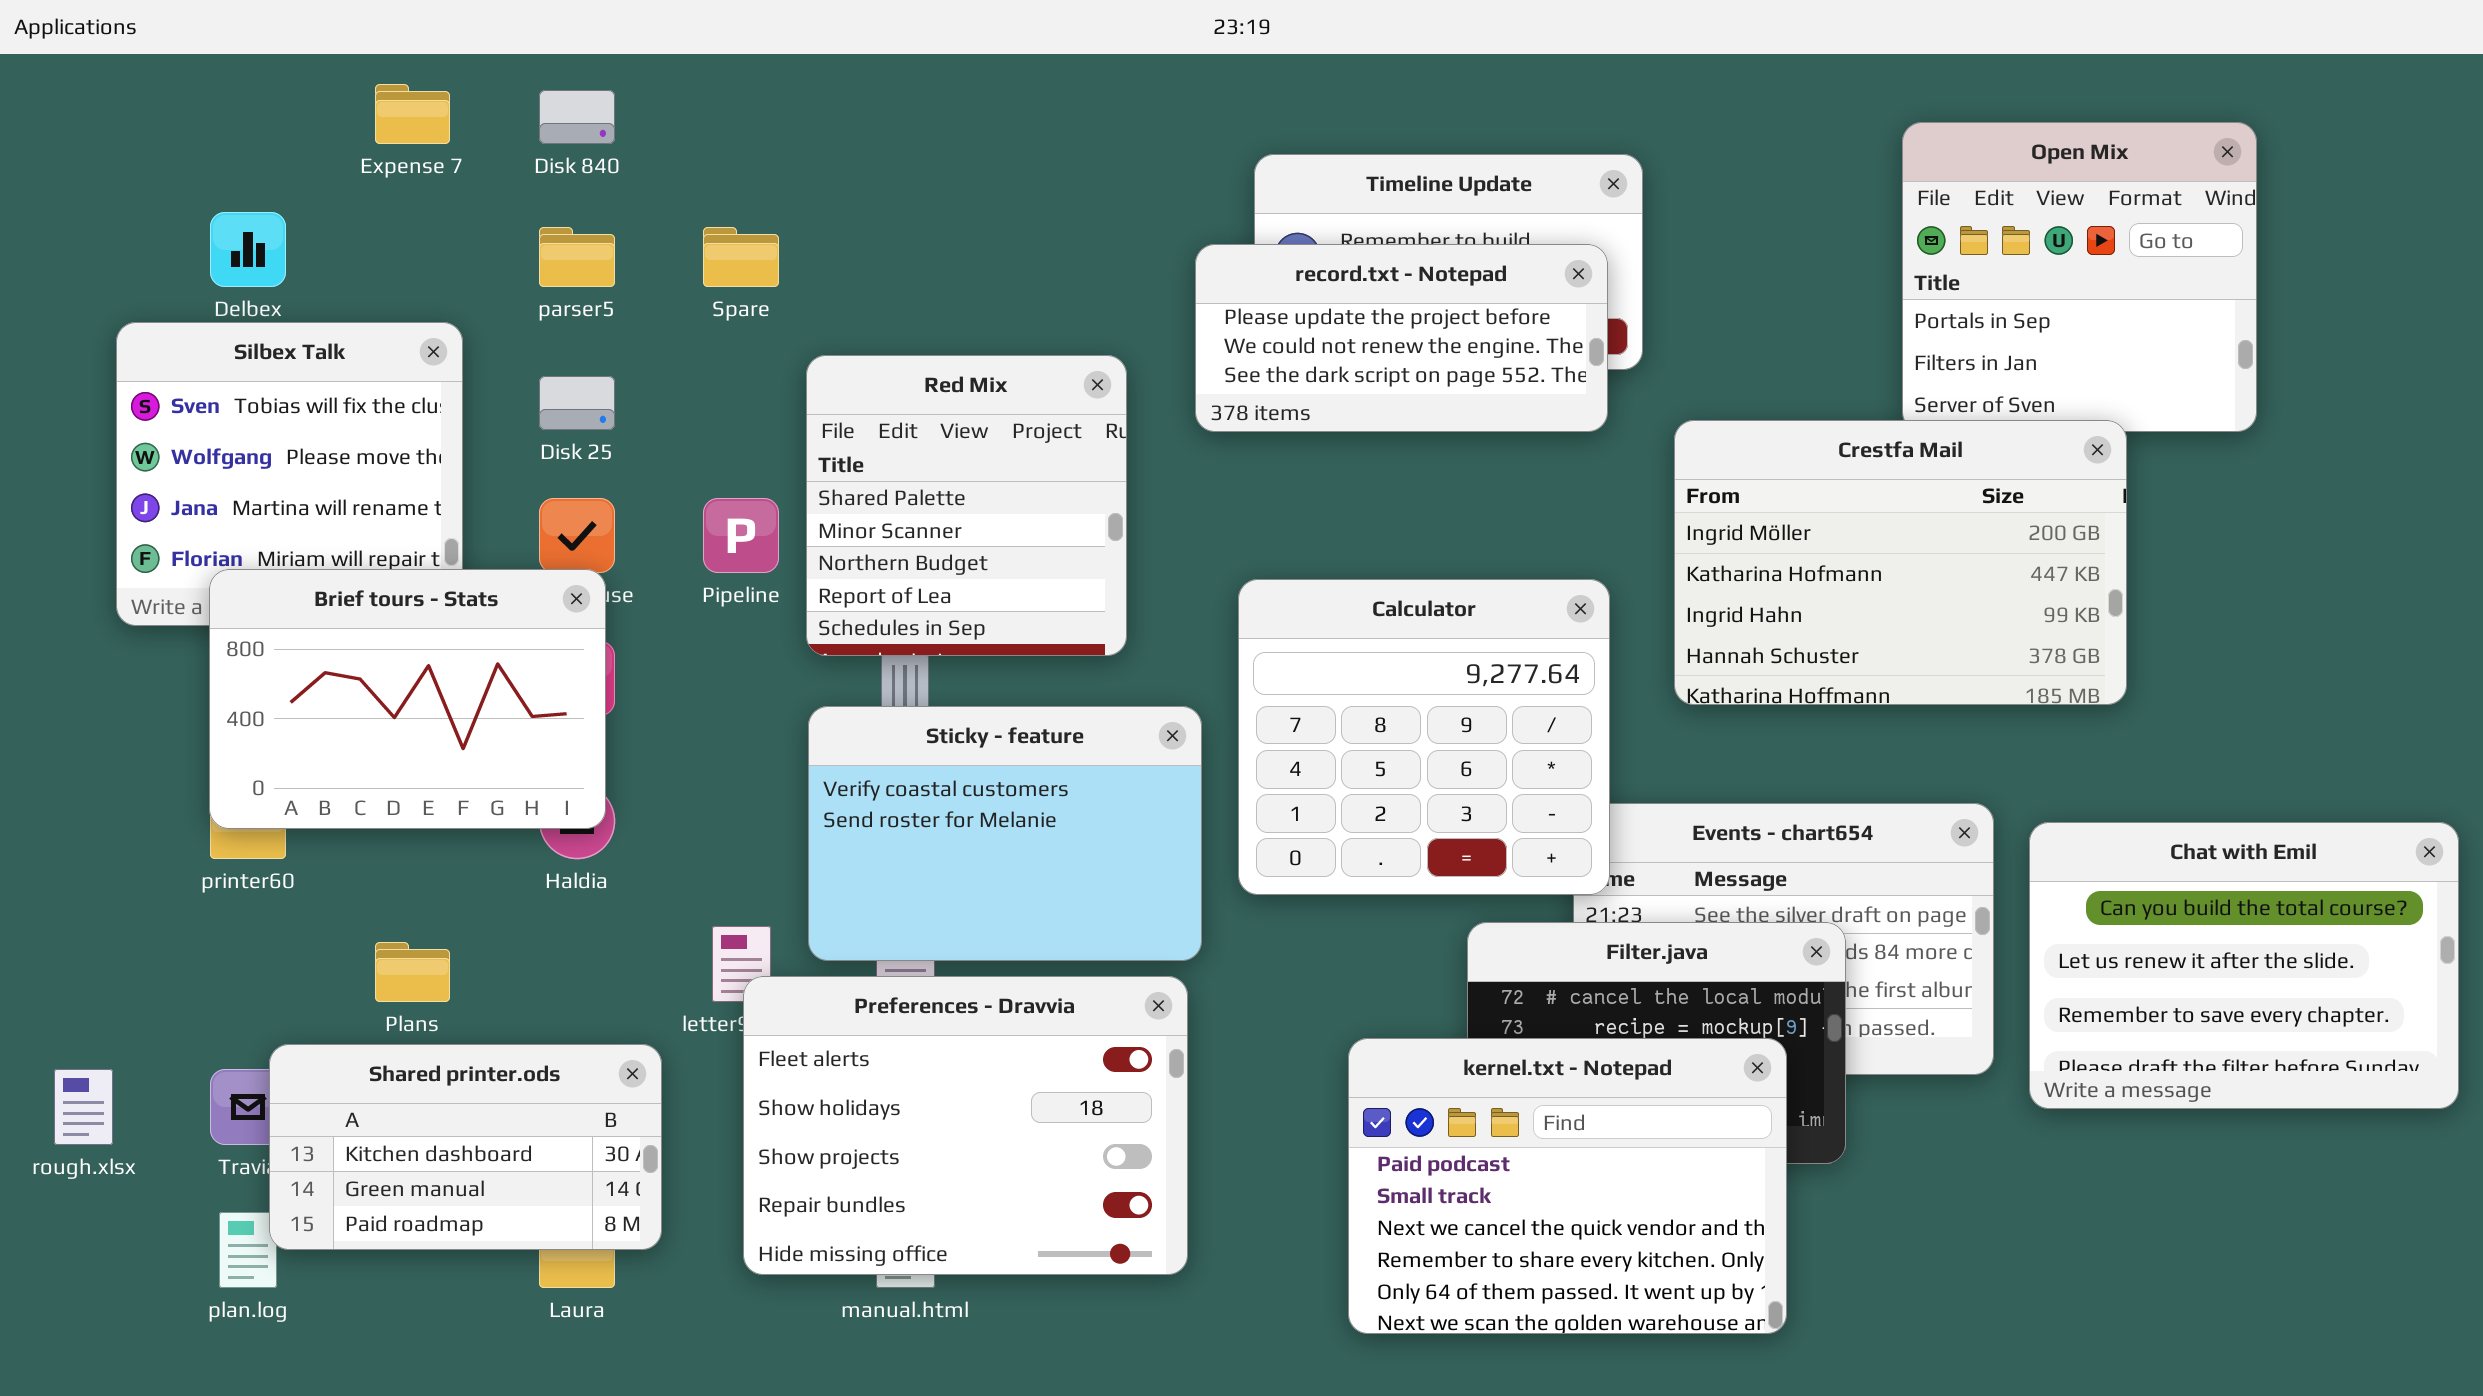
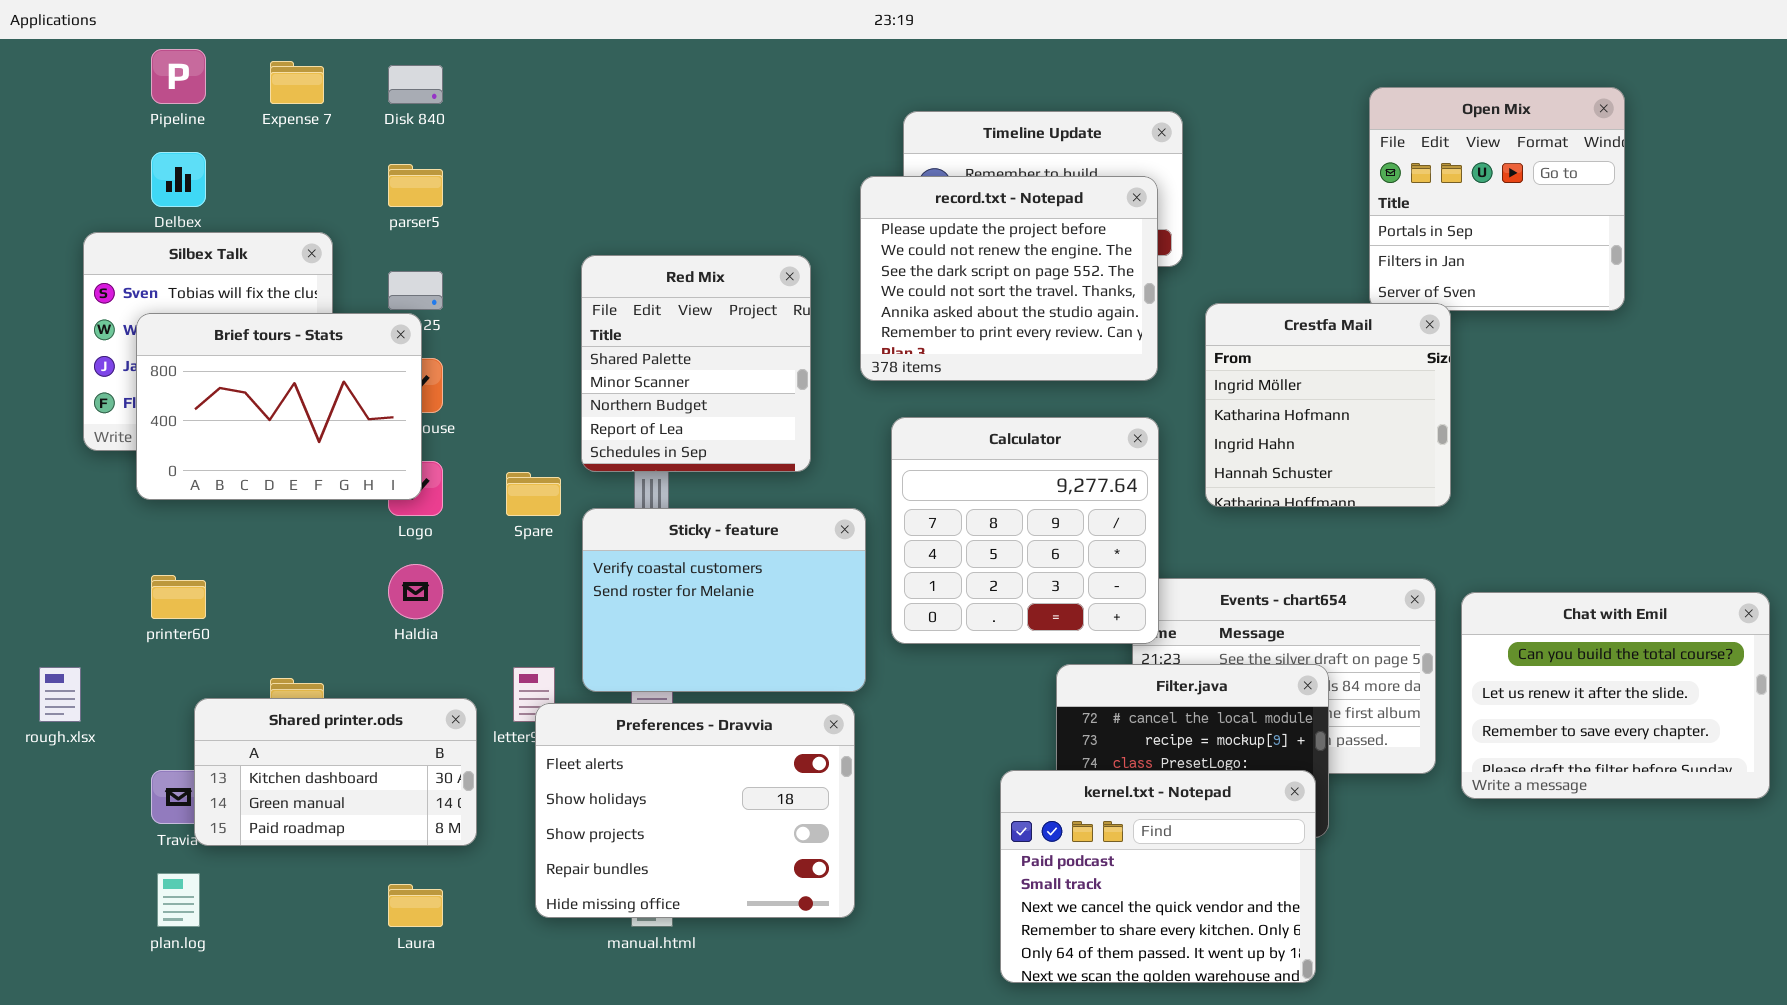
Spare: [703,227,779,287] -> [506,472,561,516], moved
record.txt - Notepad: [1195,244,1608,432] -> [860,176,1158,381], resized
Crestfa Mail: [1674,420,2127,705] -> [1205,303,1451,507], resized
Pipeline: [703,498,779,573] -> [151,49,206,104], moved
Brief tours - Stats: [209,569,606,829] -> [136,313,422,500], moved
kernel.txt - Notepad: [1348,1038,1787,1334] -> [1000,770,1316,983], moved
Shared printer.ods: [269,1044,662,1250] -> [194,698,477,846], moved
rough.xlsx: [54,1069,113,1145] -> [39,667,81,722], moved

